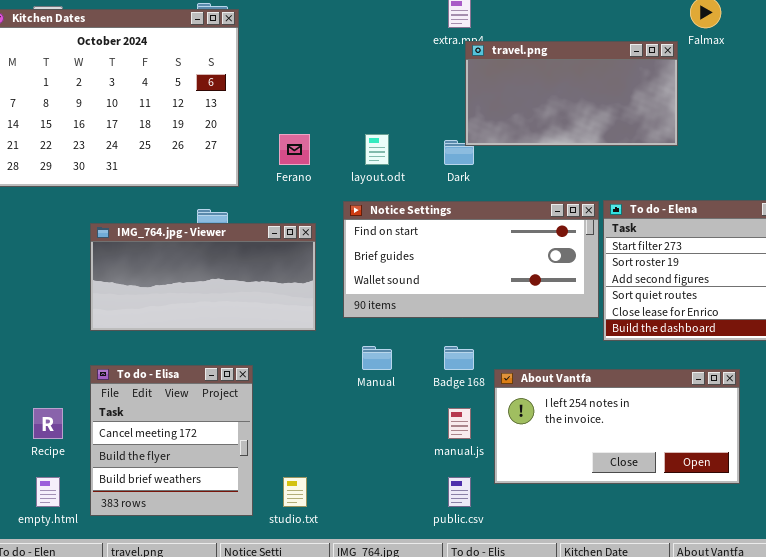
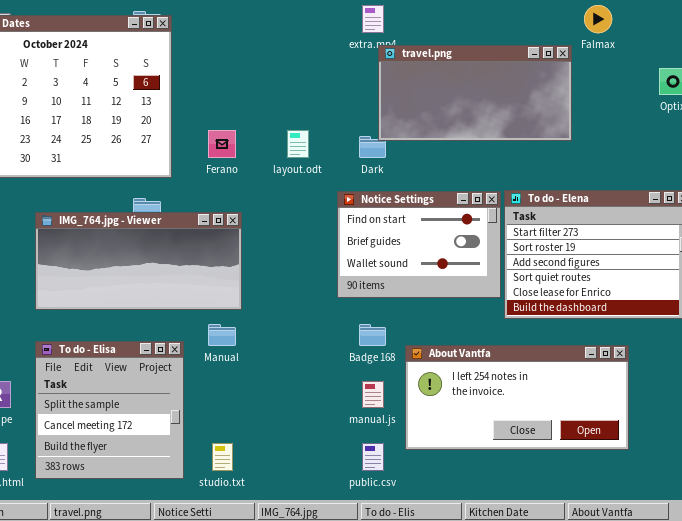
Notice Settings: [343,201,599,318] -> [337,191,501,298], resized
Manual: [362,346,392,370] -> [208,324,236,346], moved
To do - Elisa: [90,365,253,516] -> [35,341,184,479], scrolled up 1 row

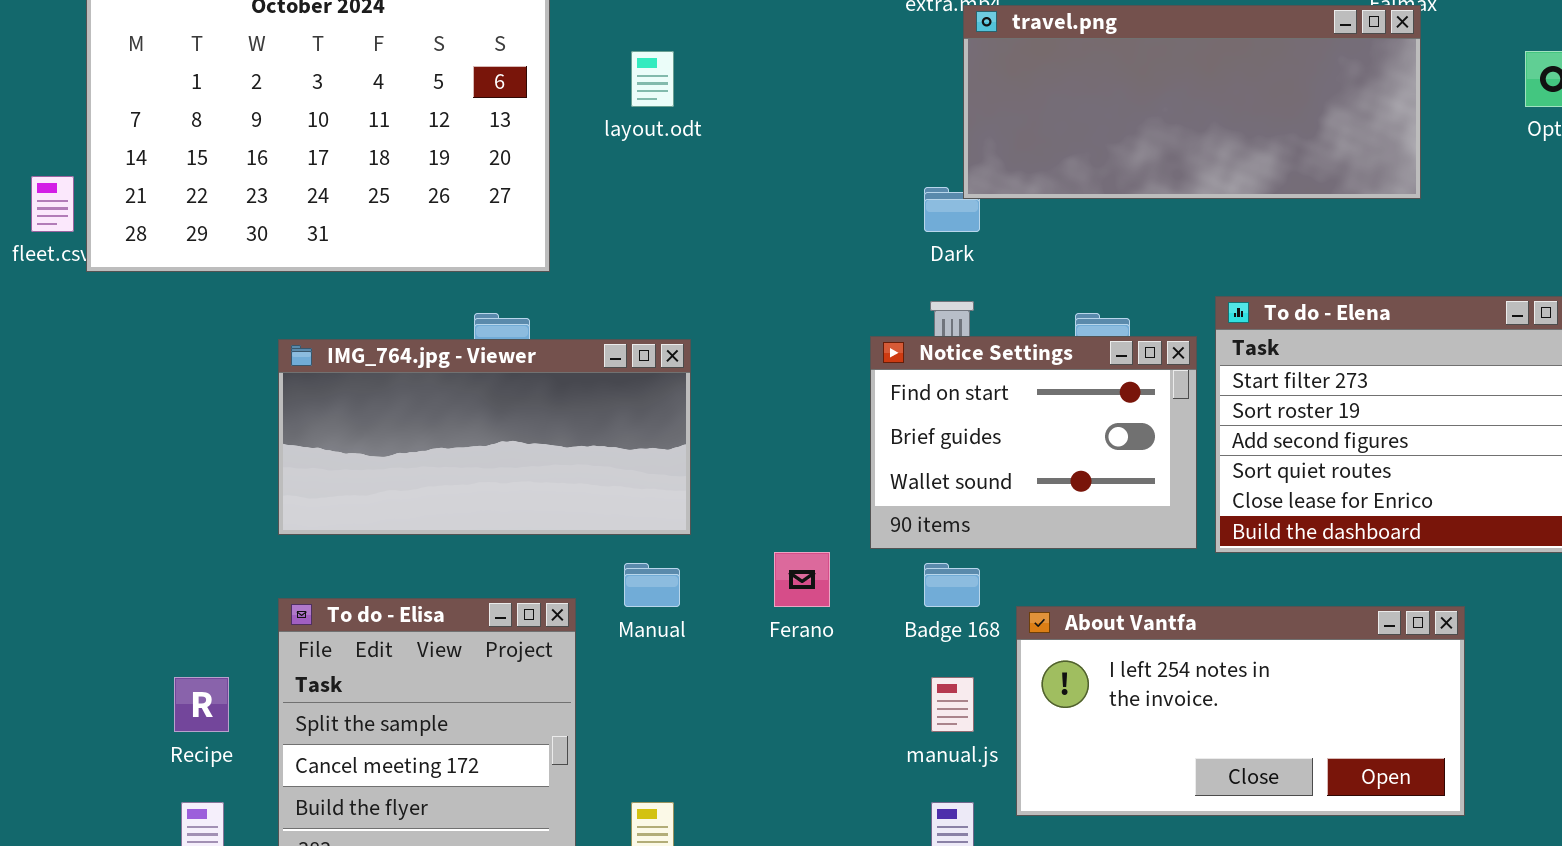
travel.png: [378,45,572,141] -> [963,5,1421,199], resized
Ferano: [208,130,236,158] -> [774,552,830,607], moved
layout.odt: [287,130,309,158] -> [631,51,674,107], moved
Notice Settings: [337,191,501,298] -> [870,336,1197,549], moved

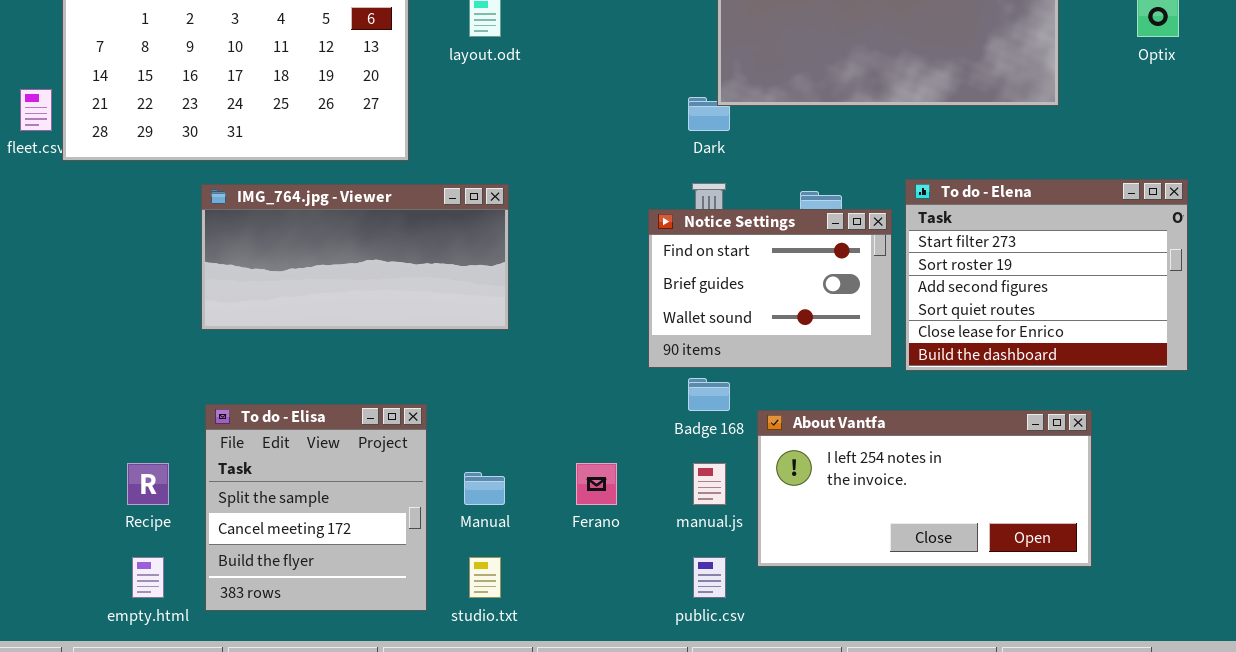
IMG_764.jpg - Viewer: [278,339,691,535] -> [201,184,509,330], moved
Ferano: [774,552,830,607] -> [576,463,617,505], moved
Manual: [624,563,680,607] -> [464,472,505,505], moved

